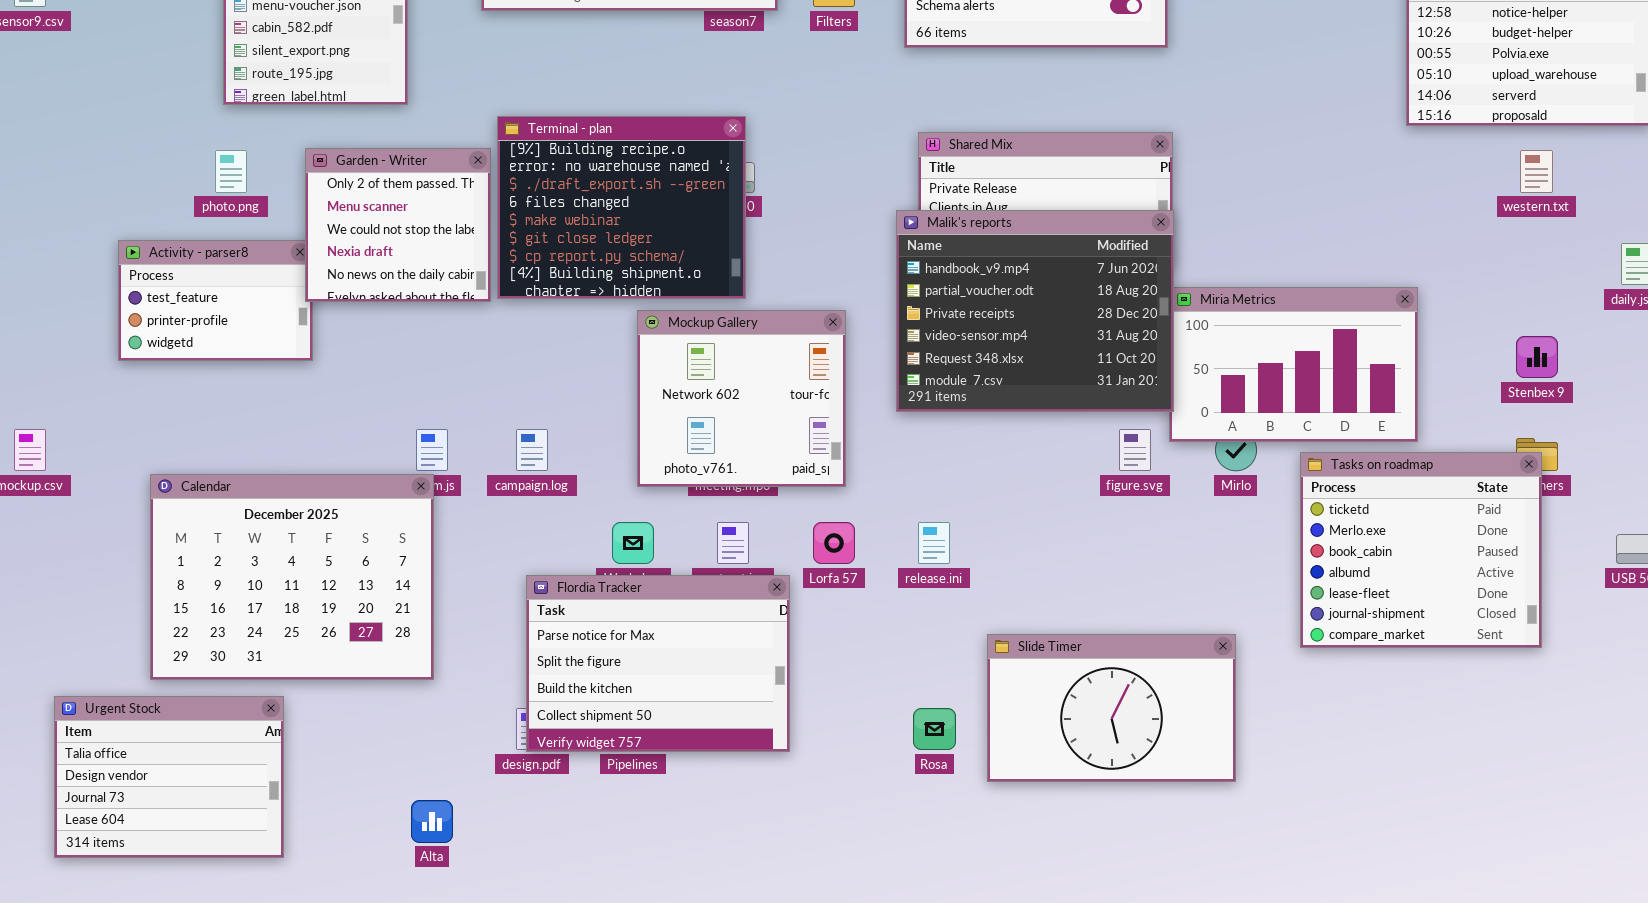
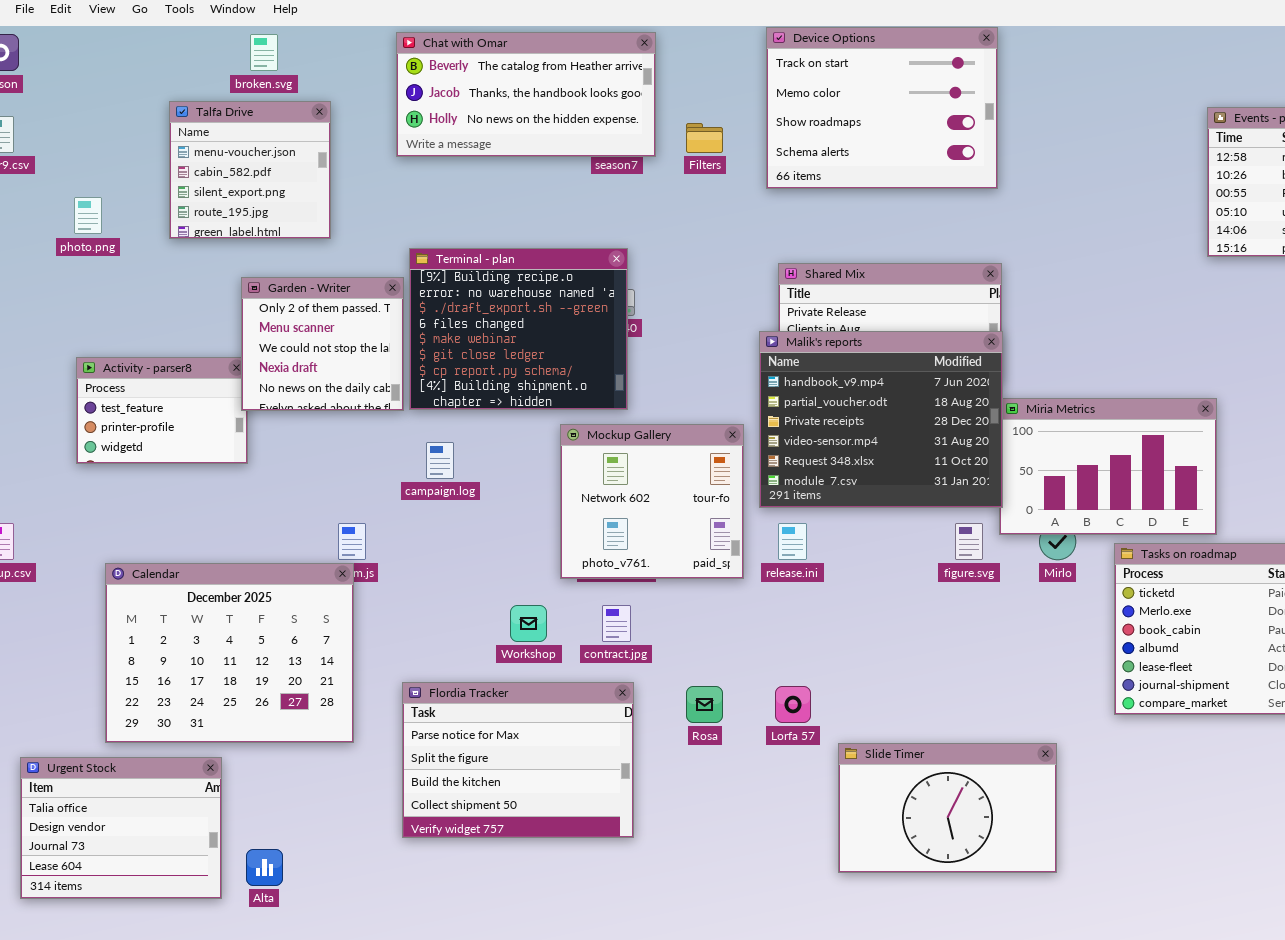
photo.png: [215,150,247,193] -> [74,197,102,234], moved
Mockup Gallery: [637,310,846,487] -> [560,424,744,579], moved
campaign.log: [516,429,548,471] -> [426,442,454,479], moved
Lorfa 57: [813,522,855,564] -> [775,686,811,723], moved
release.ini: [918,522,950,564] -> [778,523,807,560], moved
Flordia Tracker: [526,575,790,752] -> [402,682,634,838], moved
Slide Timer: [987,634,1236,782] -> [838,743,1057,873], moved
Rosa: [913,708,956,750] -> [686,686,723,723], moved
Alta: [411,800,453,843] -> [246,849,283,886], moved

